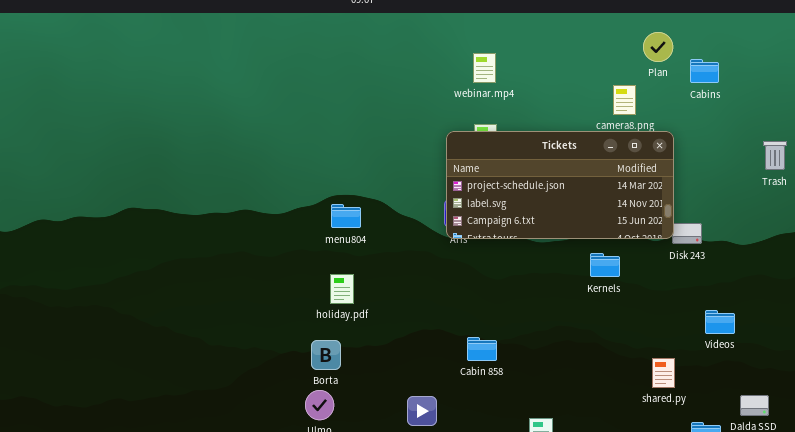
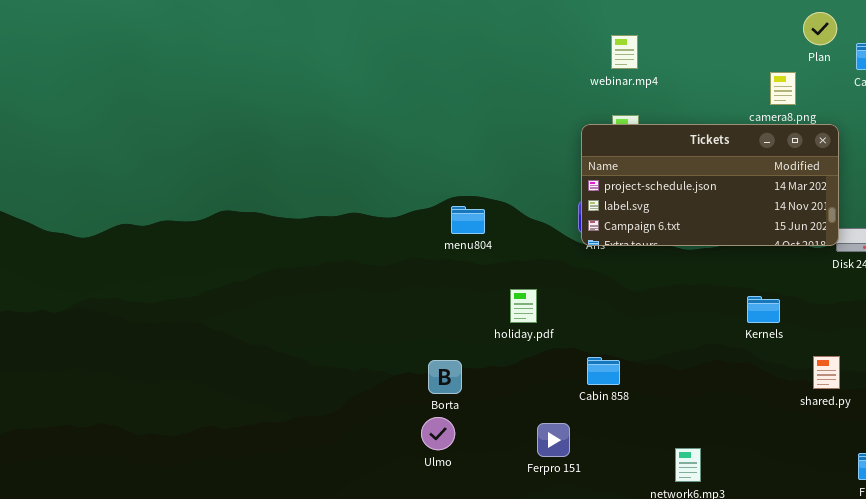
Kernels: [590,253,620,277] -> [747,296,780,323], moved
holiday.pdf: [330,274,354,304] -> [510,289,537,323], moved
Cabin 858: [467,337,497,361] -> [587,357,620,385], moved
shared.py: [652,358,675,388] -> [813,356,840,389], moved

